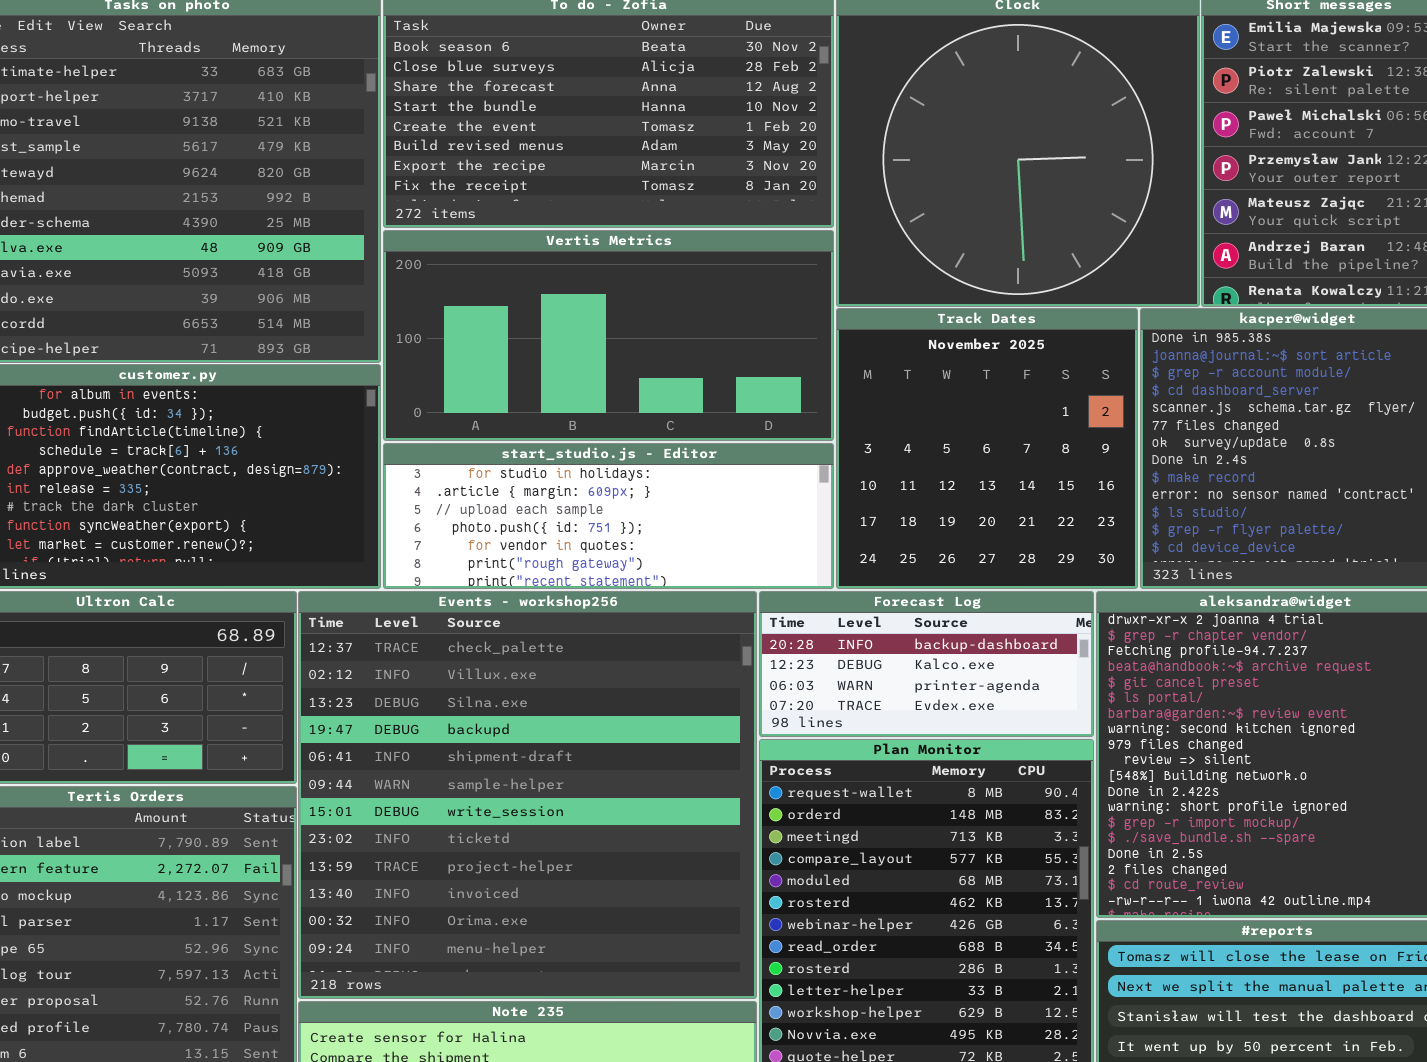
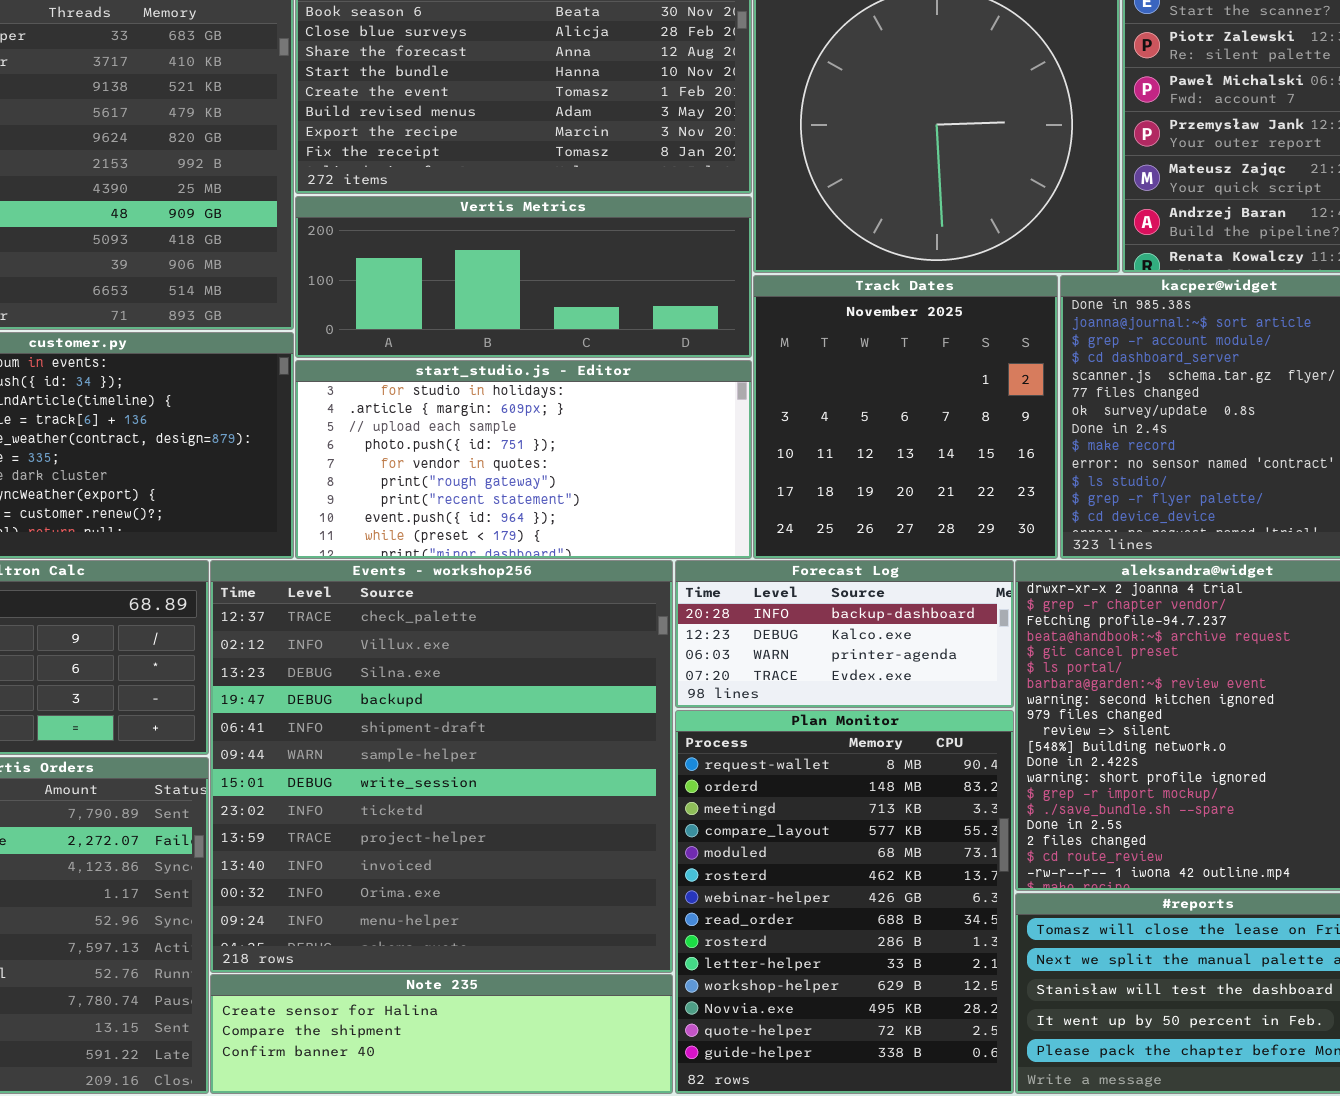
Vertis Metrics: [383,230,834,441] -> [295,196,752,358], resized
start_studio.js - Editor: [383,443,834,589] -> [295,360,752,559], resized

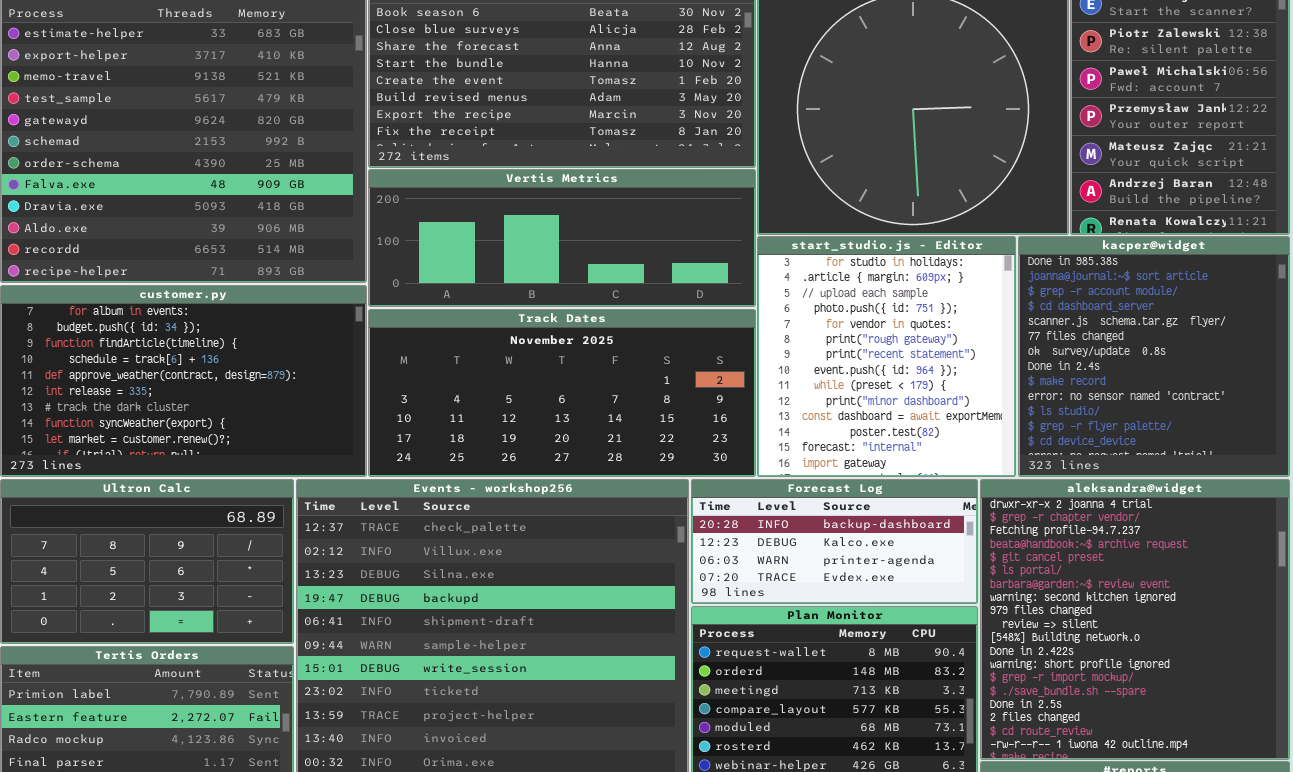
Track Dates: [753,275,1058,559] -> [368,309,756,477], moved, resized
start_studio.js - Editor: [295,360,752,559] -> [757,236,1016,477], moved, resized

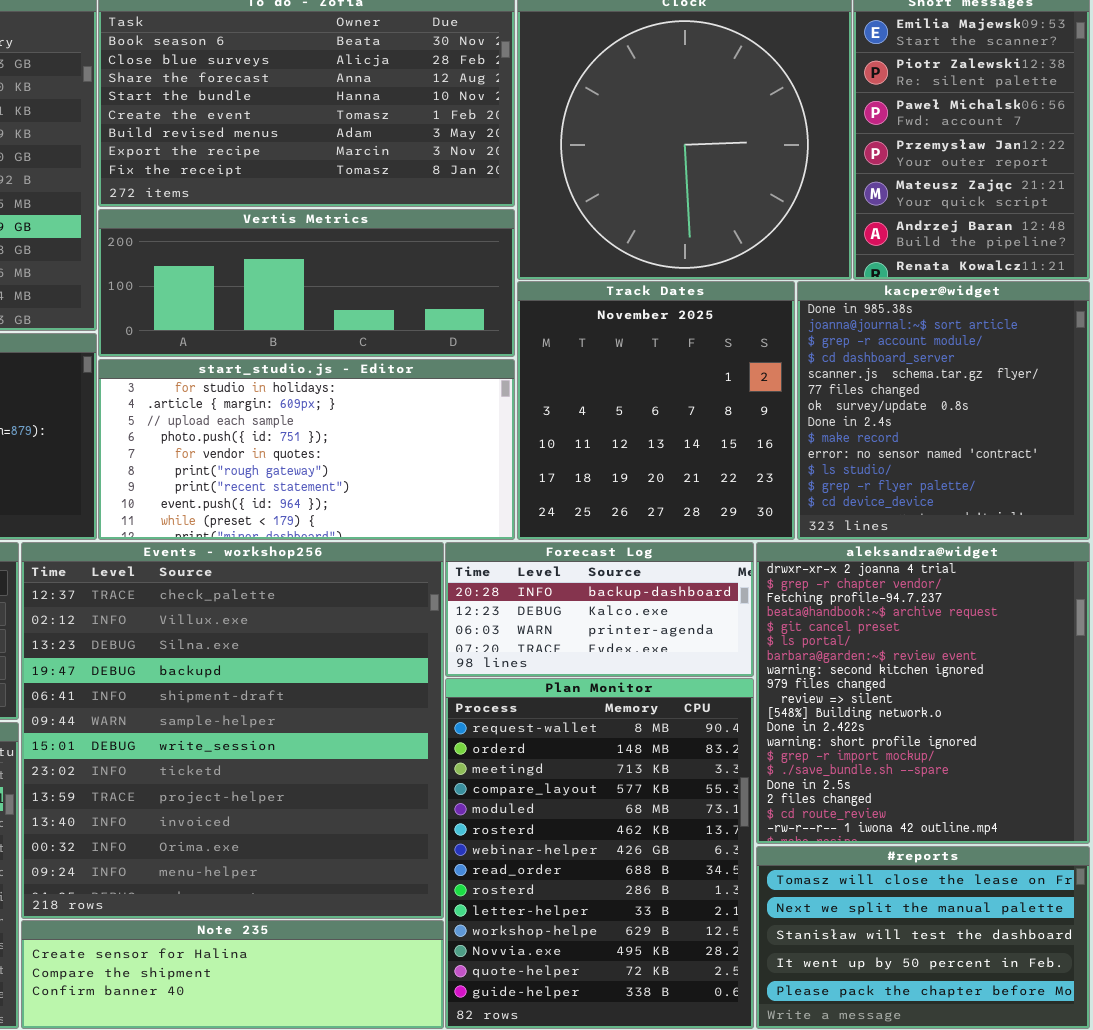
start_studio.js - Editor: [757,236,1016,477] -> [98,359,515,540], moved, resized
Track Dates: [368,309,756,477] -> [517,281,795,540], moved, resized

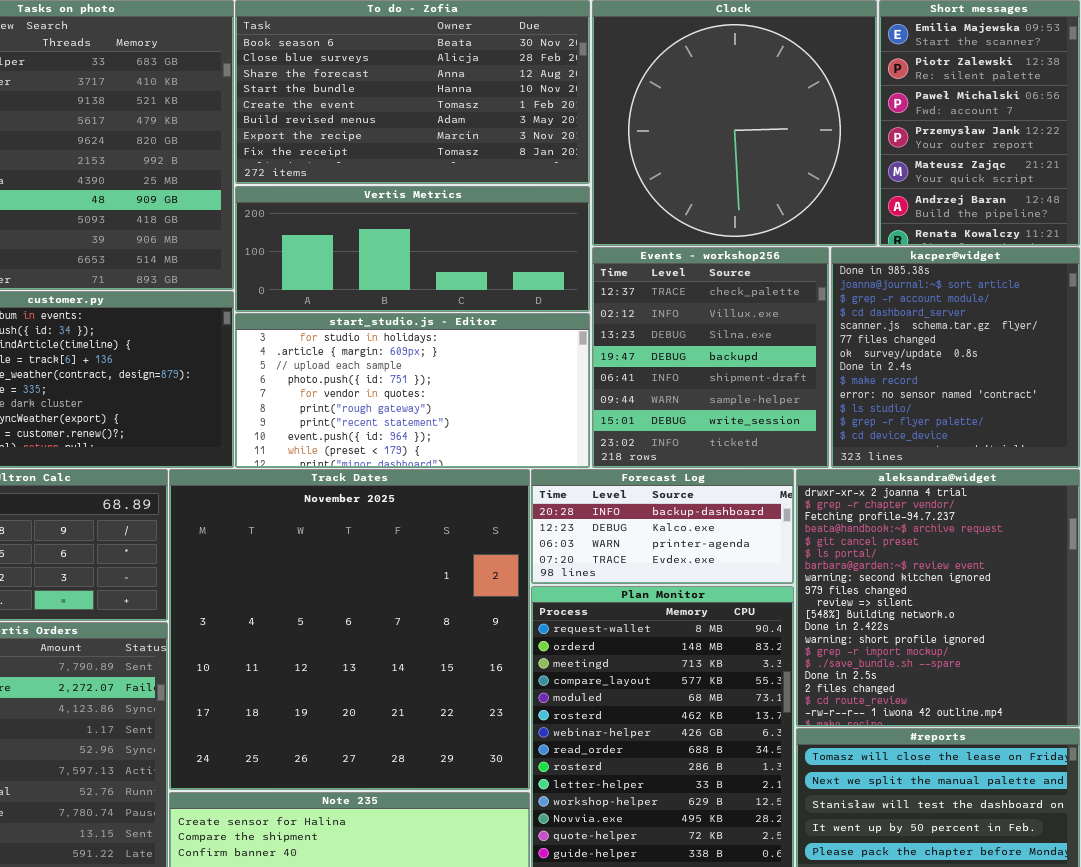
Track Dates: [517,281,795,540] -> [169,469,530,790], moved, resized
Events - workshop256: [21,542,444,919] -> [592,247,829,468], moved, resized

